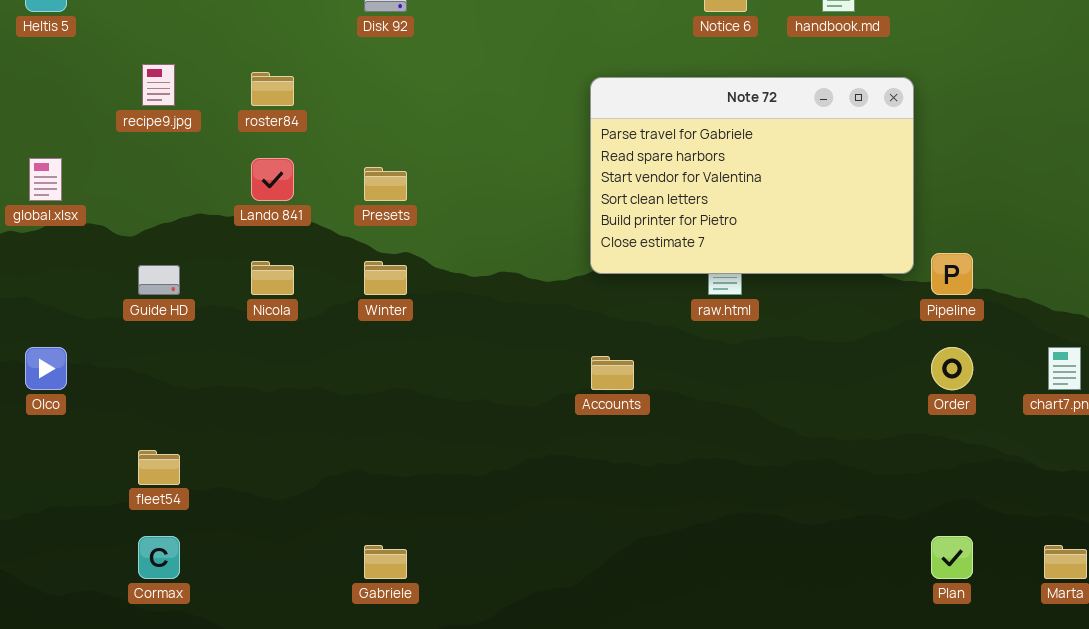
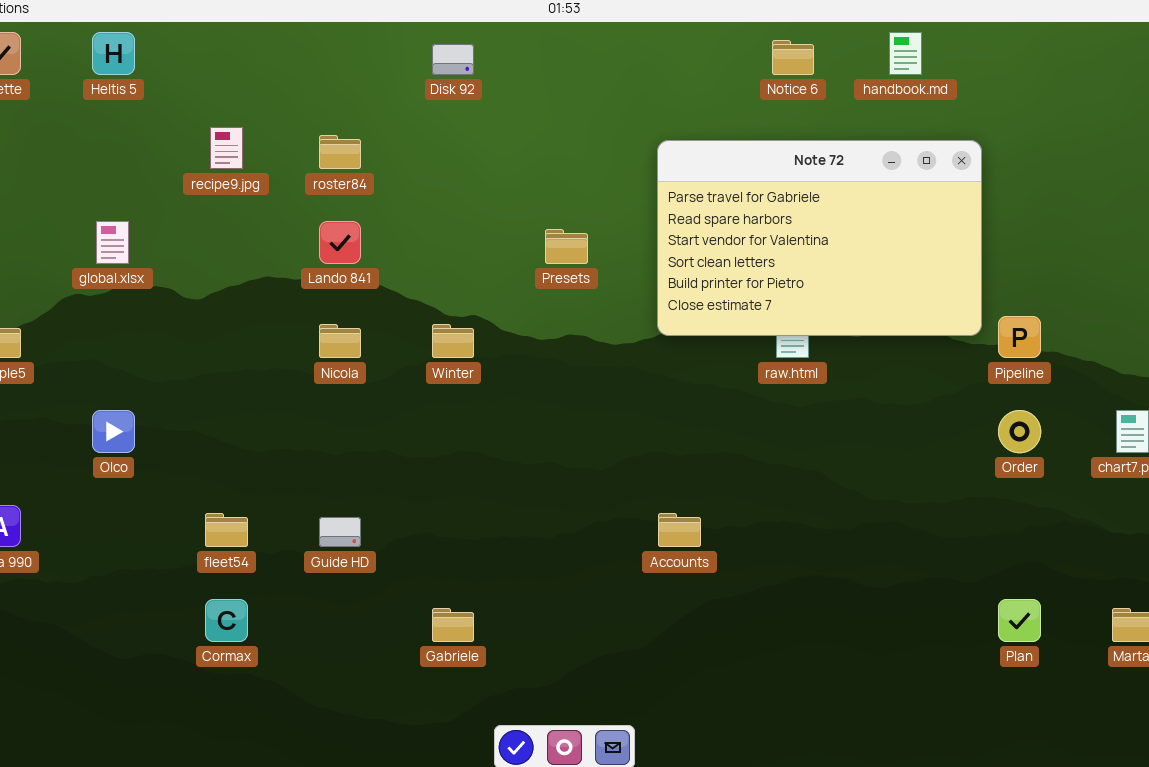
Presets: [364,167,407,201] -> [545,229,588,264], moved
Guide HD: [138,265,180,295] -> [319,517,361,547], moved
Accounts: [591,356,634,390] -> [658,513,701,547], moved

